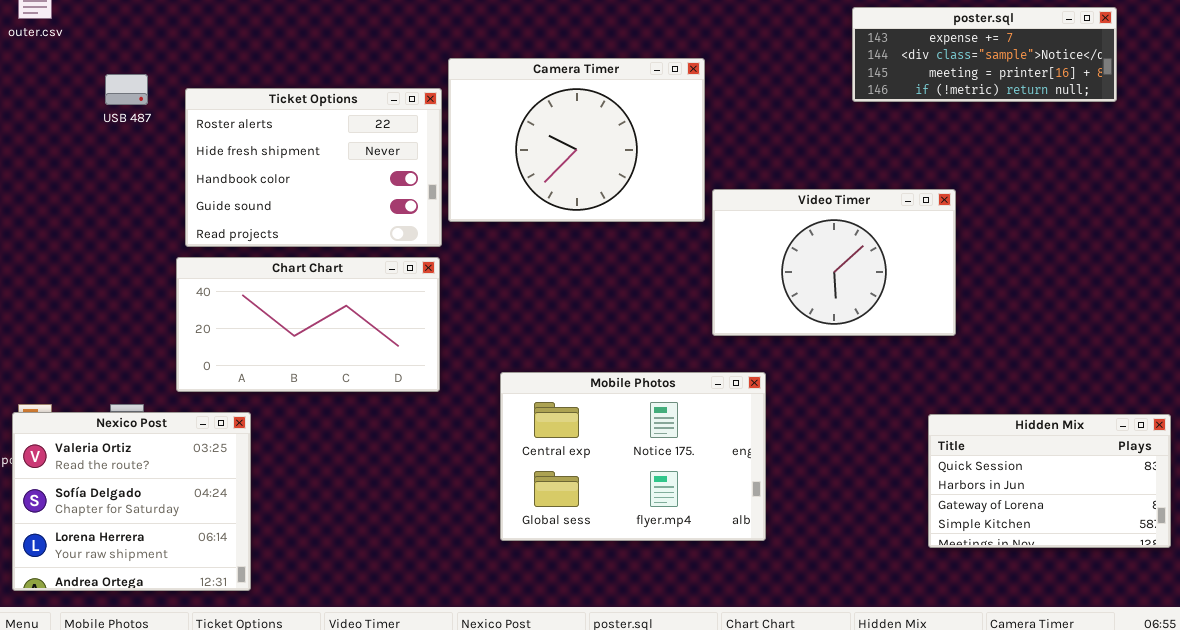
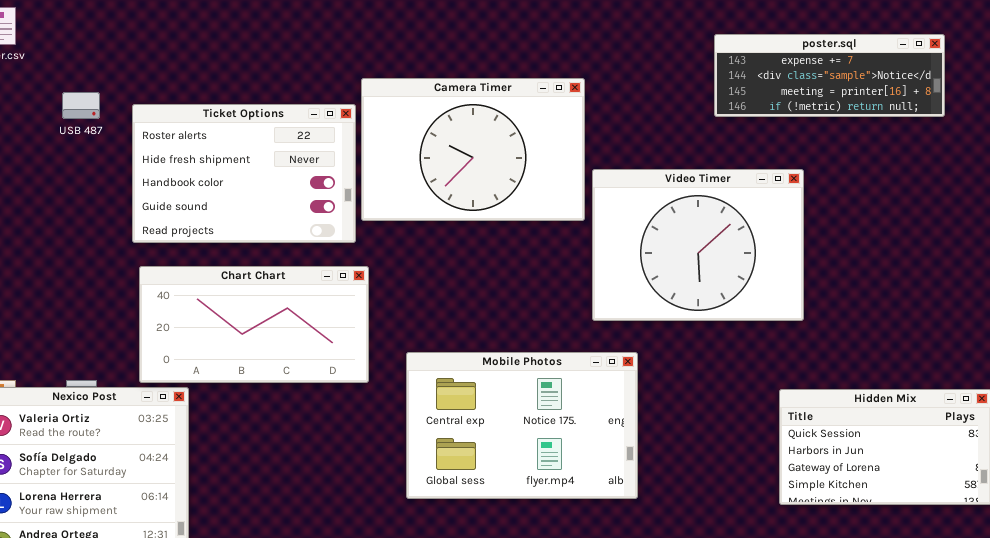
Video Timer: [712,189,956,336] -> [592,169,804,321], resized
Chart Chart: [176,257,440,392] -> [139,266,369,383], moved

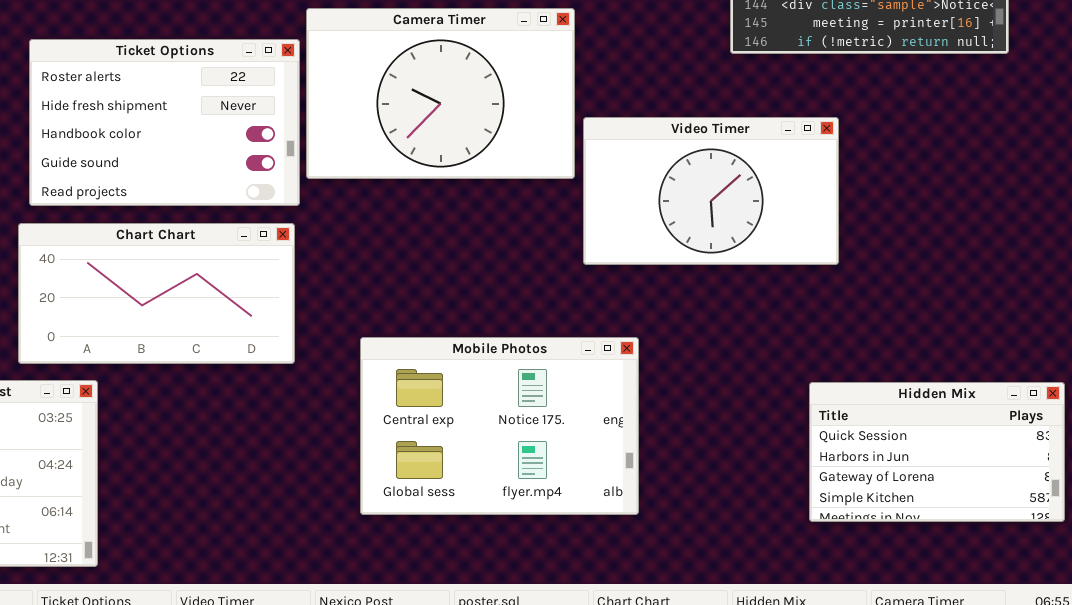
Video Timer: [592,169,804,321] -> [583,117,839,265], resized
Chart Chart: [139,266,369,383] -> [18,223,295,364], moved

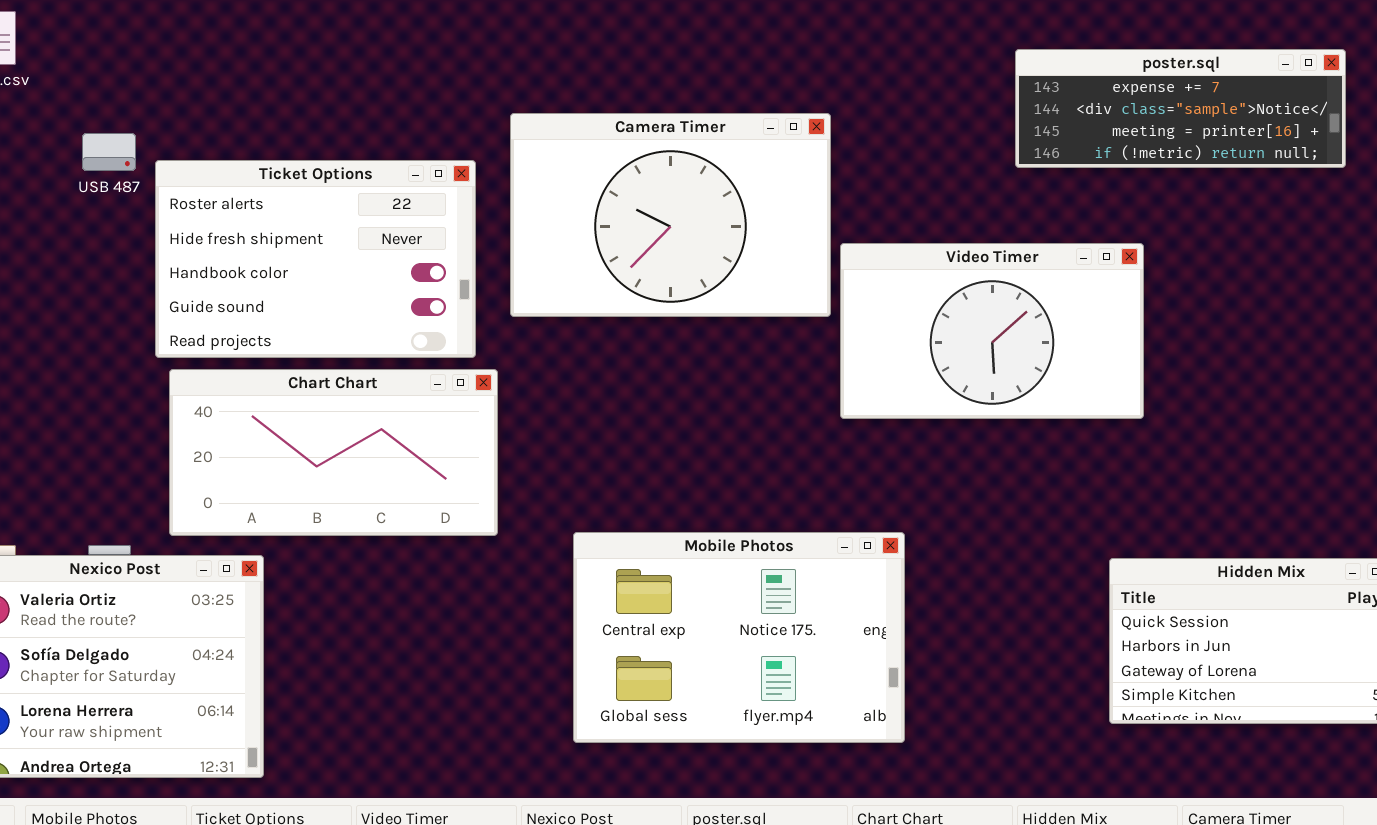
Ticket Options: [29,39,300,206] -> [155,160,476,358], moved
Mobile Photos: [360,337,639,515] -> [573,532,905,743], moved

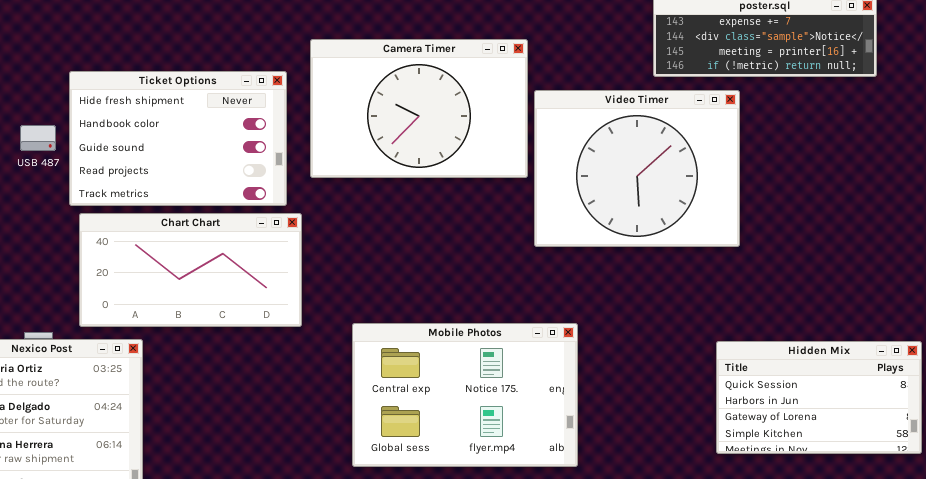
USB 487: [82,133,136,171] -> [20,125,56,151], moved
Ticket Options: [155,160,476,358] -> [69,71,287,206], scrolled down 1 row
Video Timer: [840,243,1144,419] -> [534,90,740,247], resized

